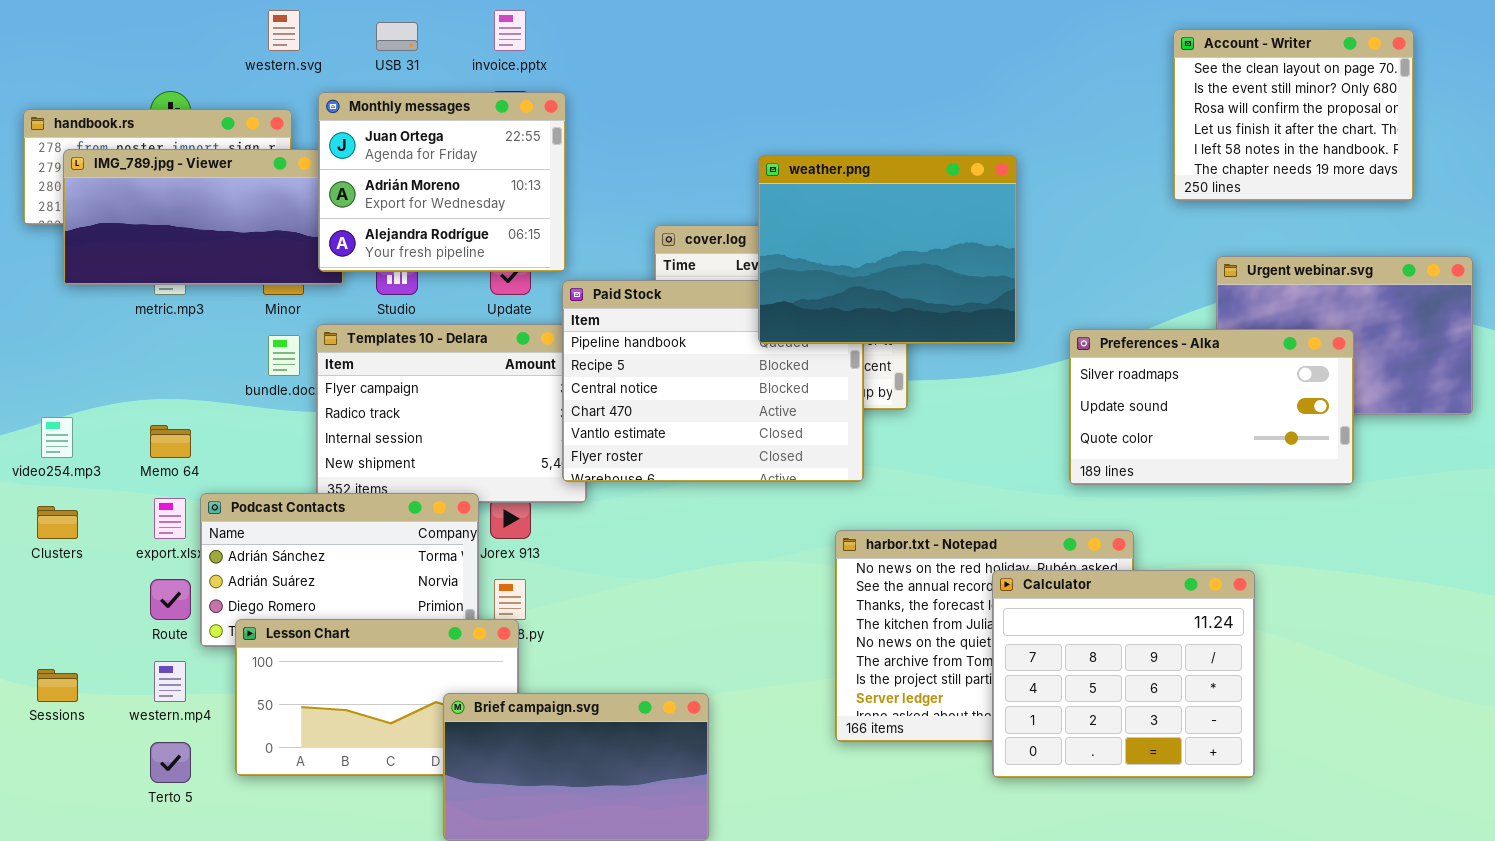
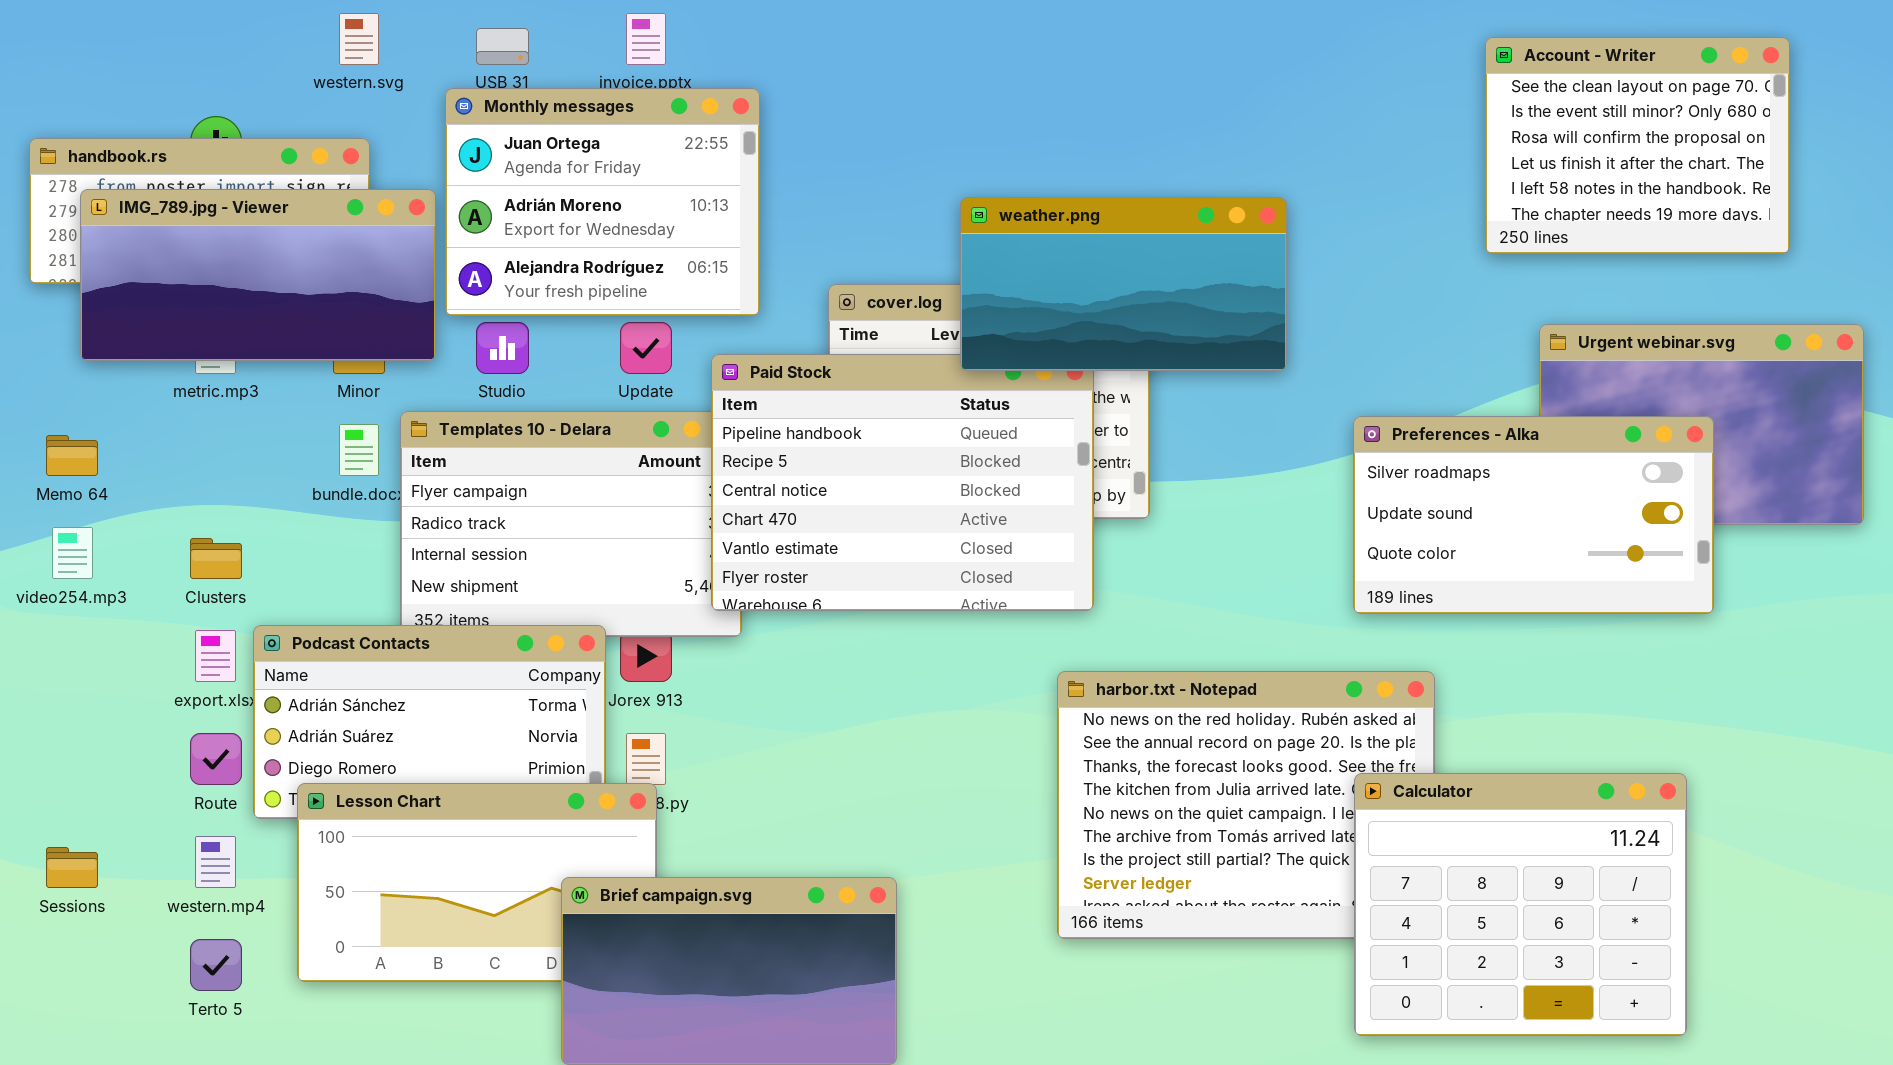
Monthly messages: [318,92,566,272] -> [445,88,760,316], moved
weather.png: [758,155,1017,344] -> [960,197,1287,371], resized
Memo 64: [150,425,191,458] -> [46,435,98,476], moved
Clusters: [37,506,78,539] -> [190,538,242,579], moved
Calculator: [992,570,1255,778] -> [1354,773,1687,1036], moved

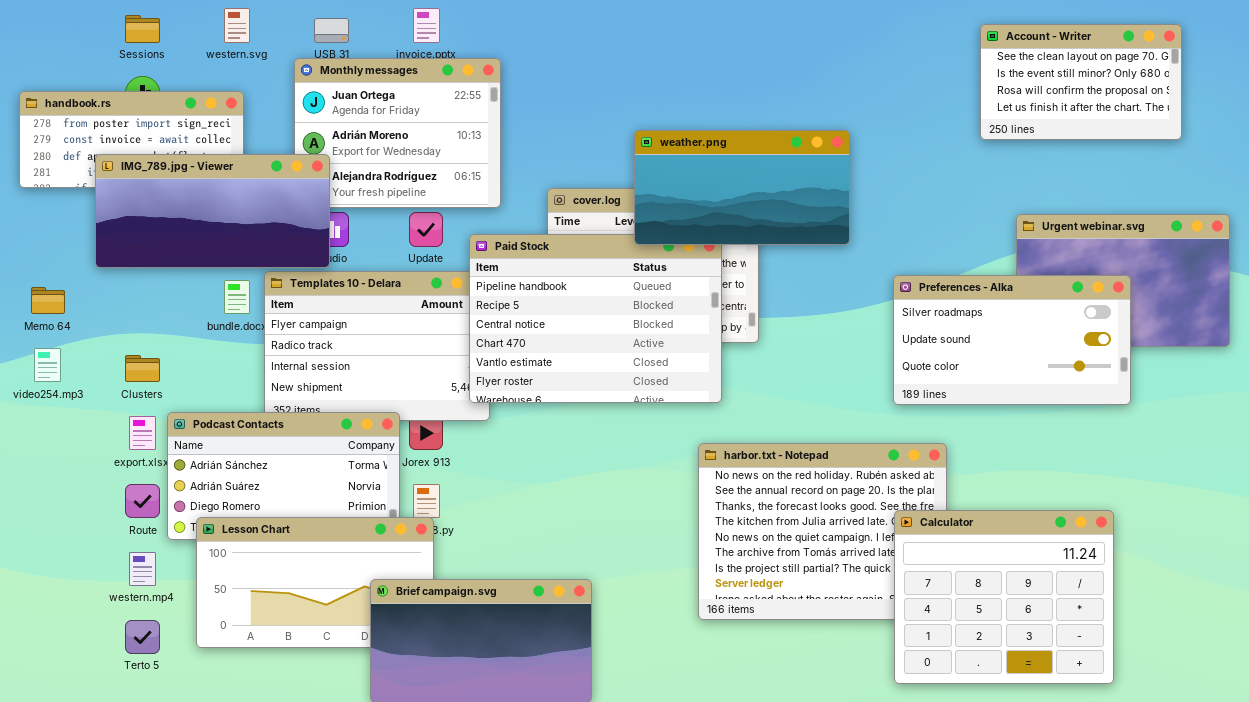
Account - Writer: [1485,37,1790,254] -> [980,24,1182,140], resized
IMG_789.jpg - Viewer: [80,189,436,361] -> [95,154,330,268], moved
Sessions: [46,847,98,888] -> [125,15,160,43], moved

